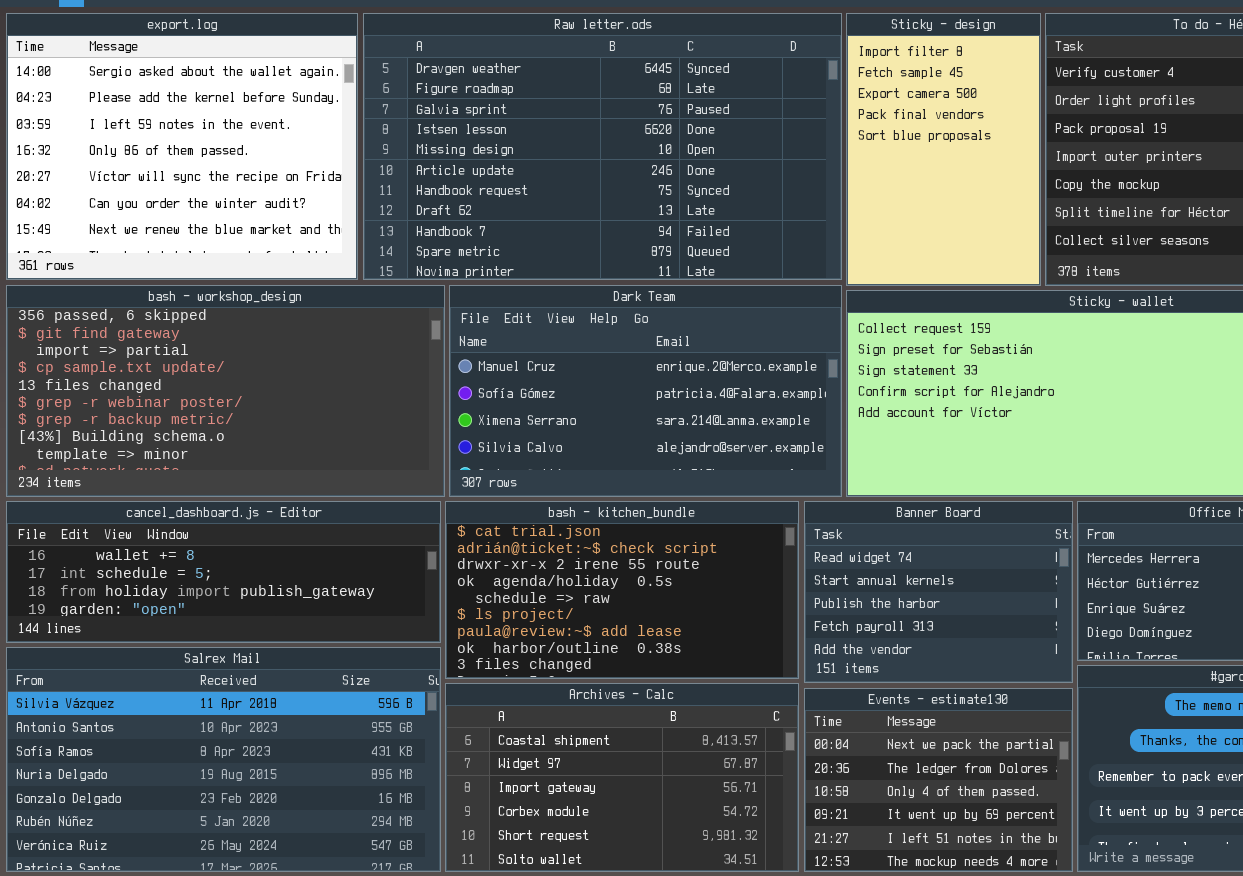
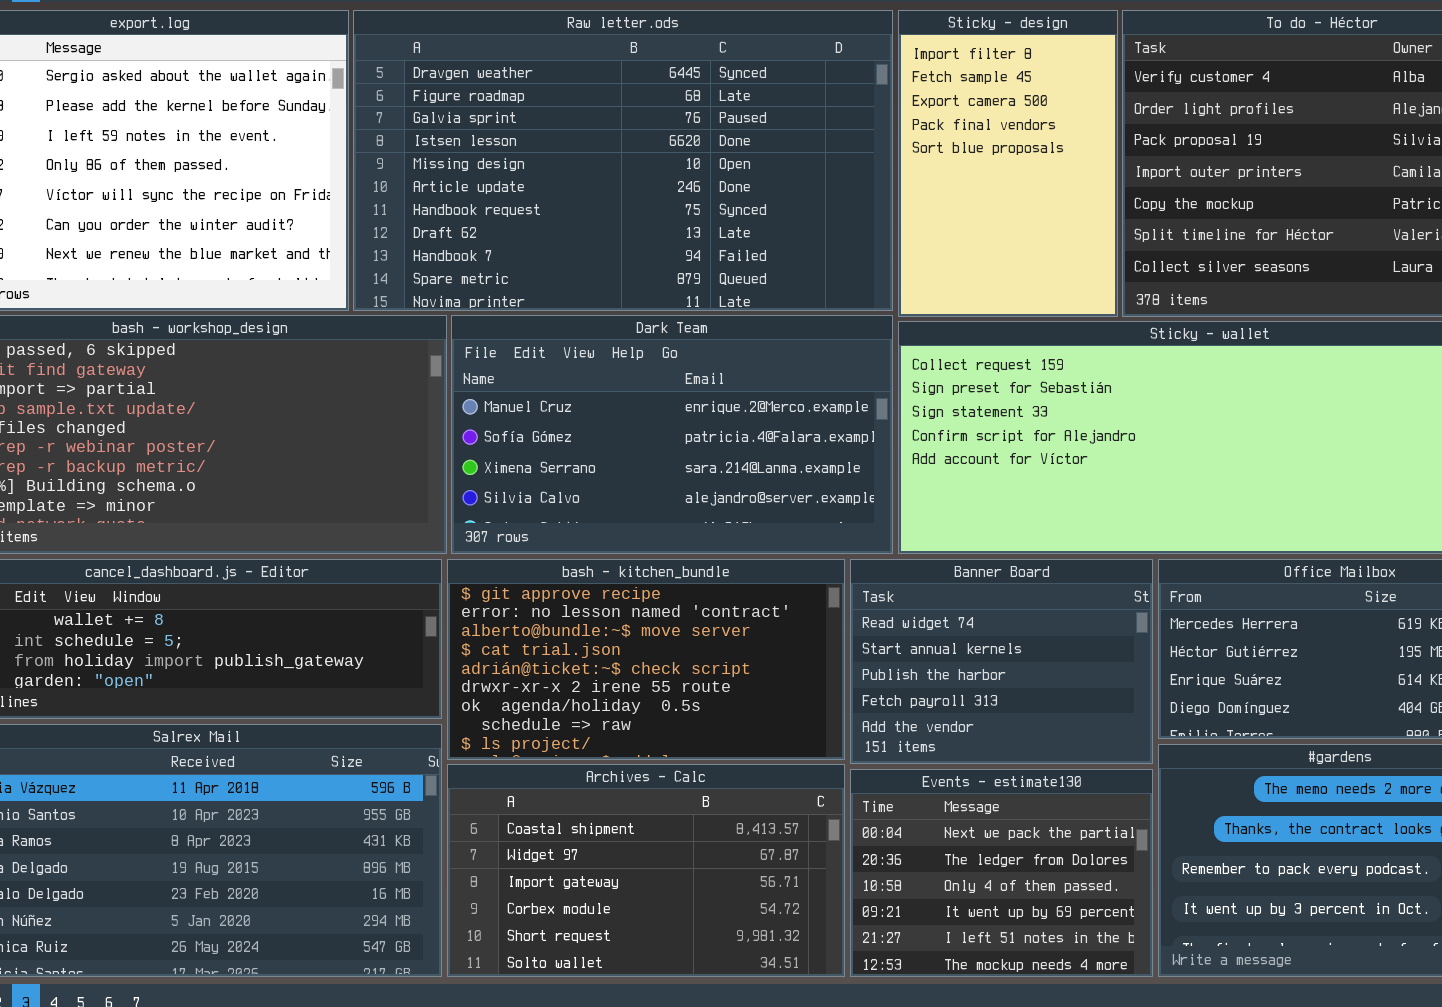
bash - kitchen_bundle: [445,501,799,679] -> [447,559,845,760], scrolled up 3 rows

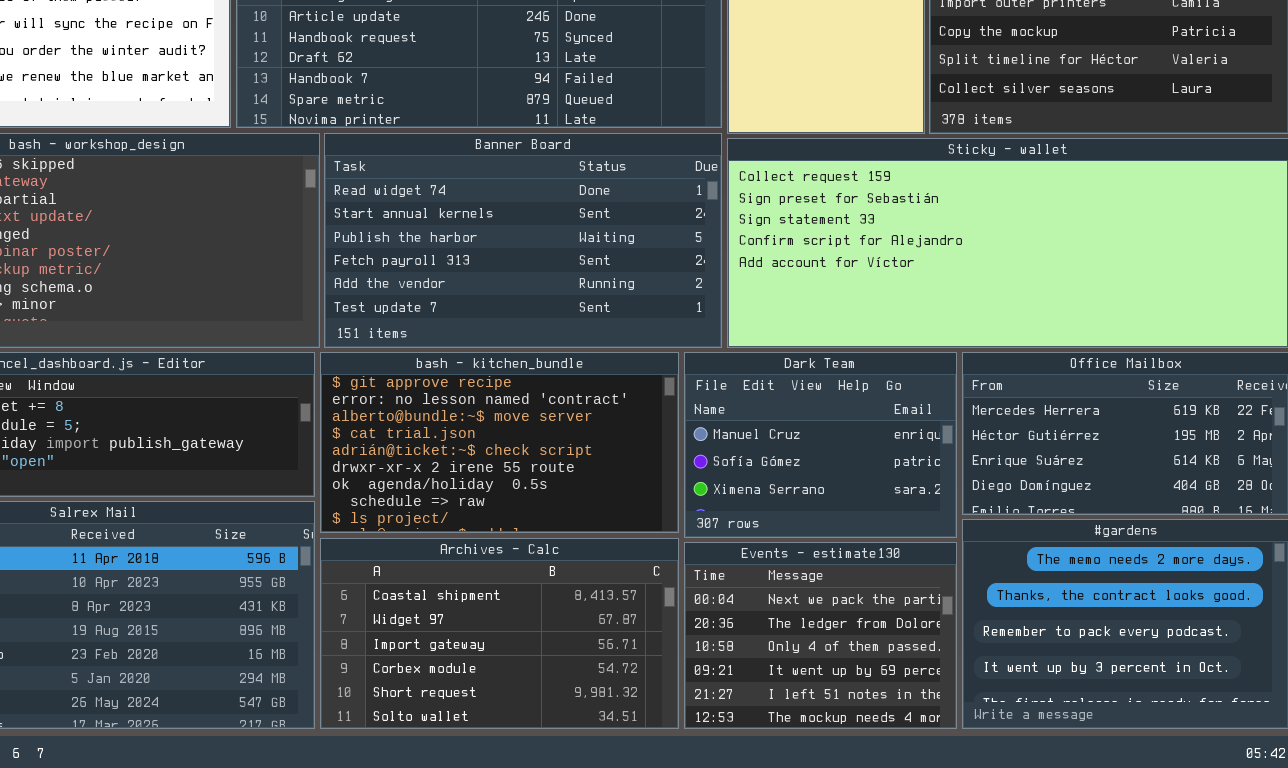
Dark Team: [451,315,893,554] -> [684,352,957,538], moved, resized
Banner Board: [850,559,1153,764] -> [324,133,722,348], moved, resized

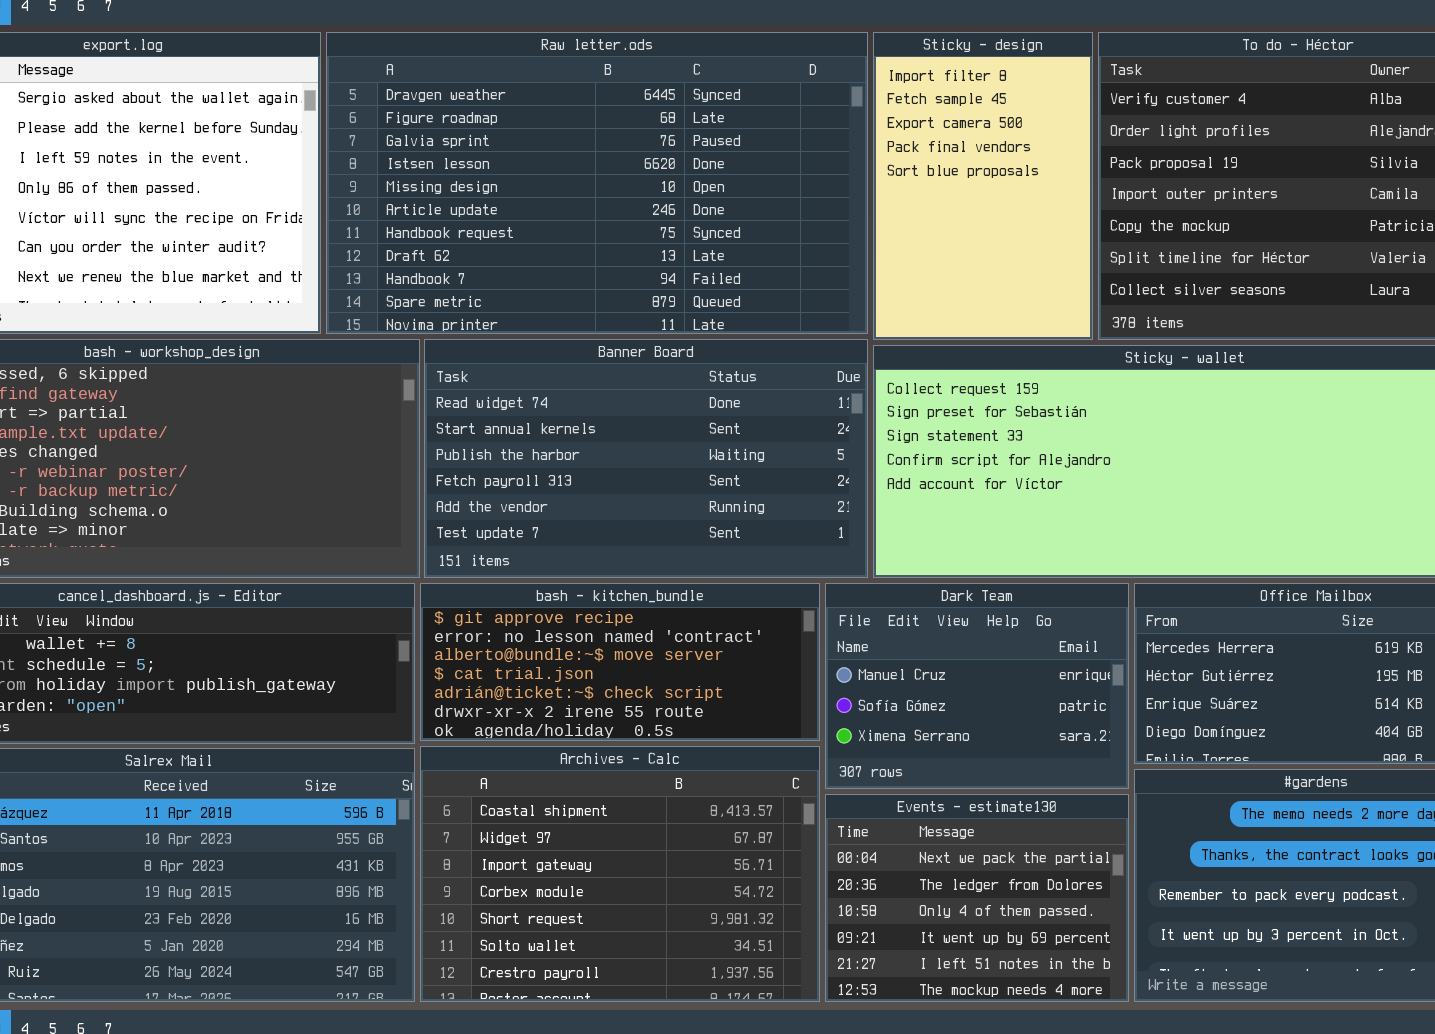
bash - kitchen_bundle: [320,352,679,533] -> [420,583,820,741], resized
Archives - Calc: [320,538,679,729] -> [420,746,820,1002], resized

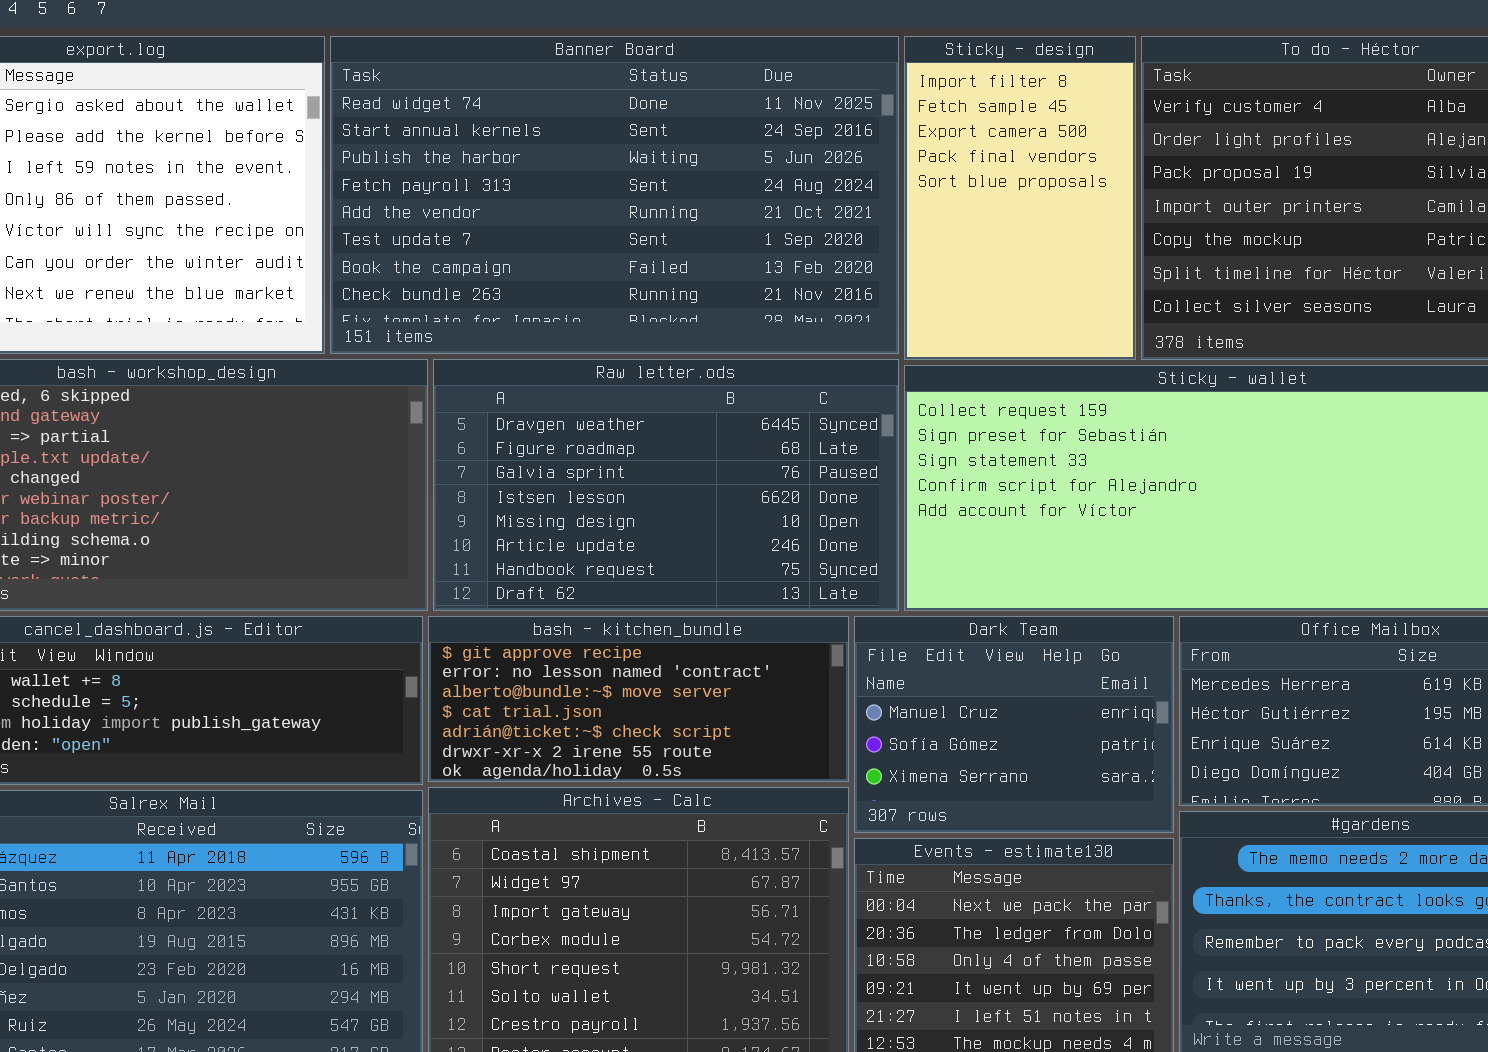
Raw letter.ods: [326,32,868,334] -> [433,359,899,611], moved, resized
Banner Board: [424,339,868,578] -> [330,36,899,354], moved, resized

